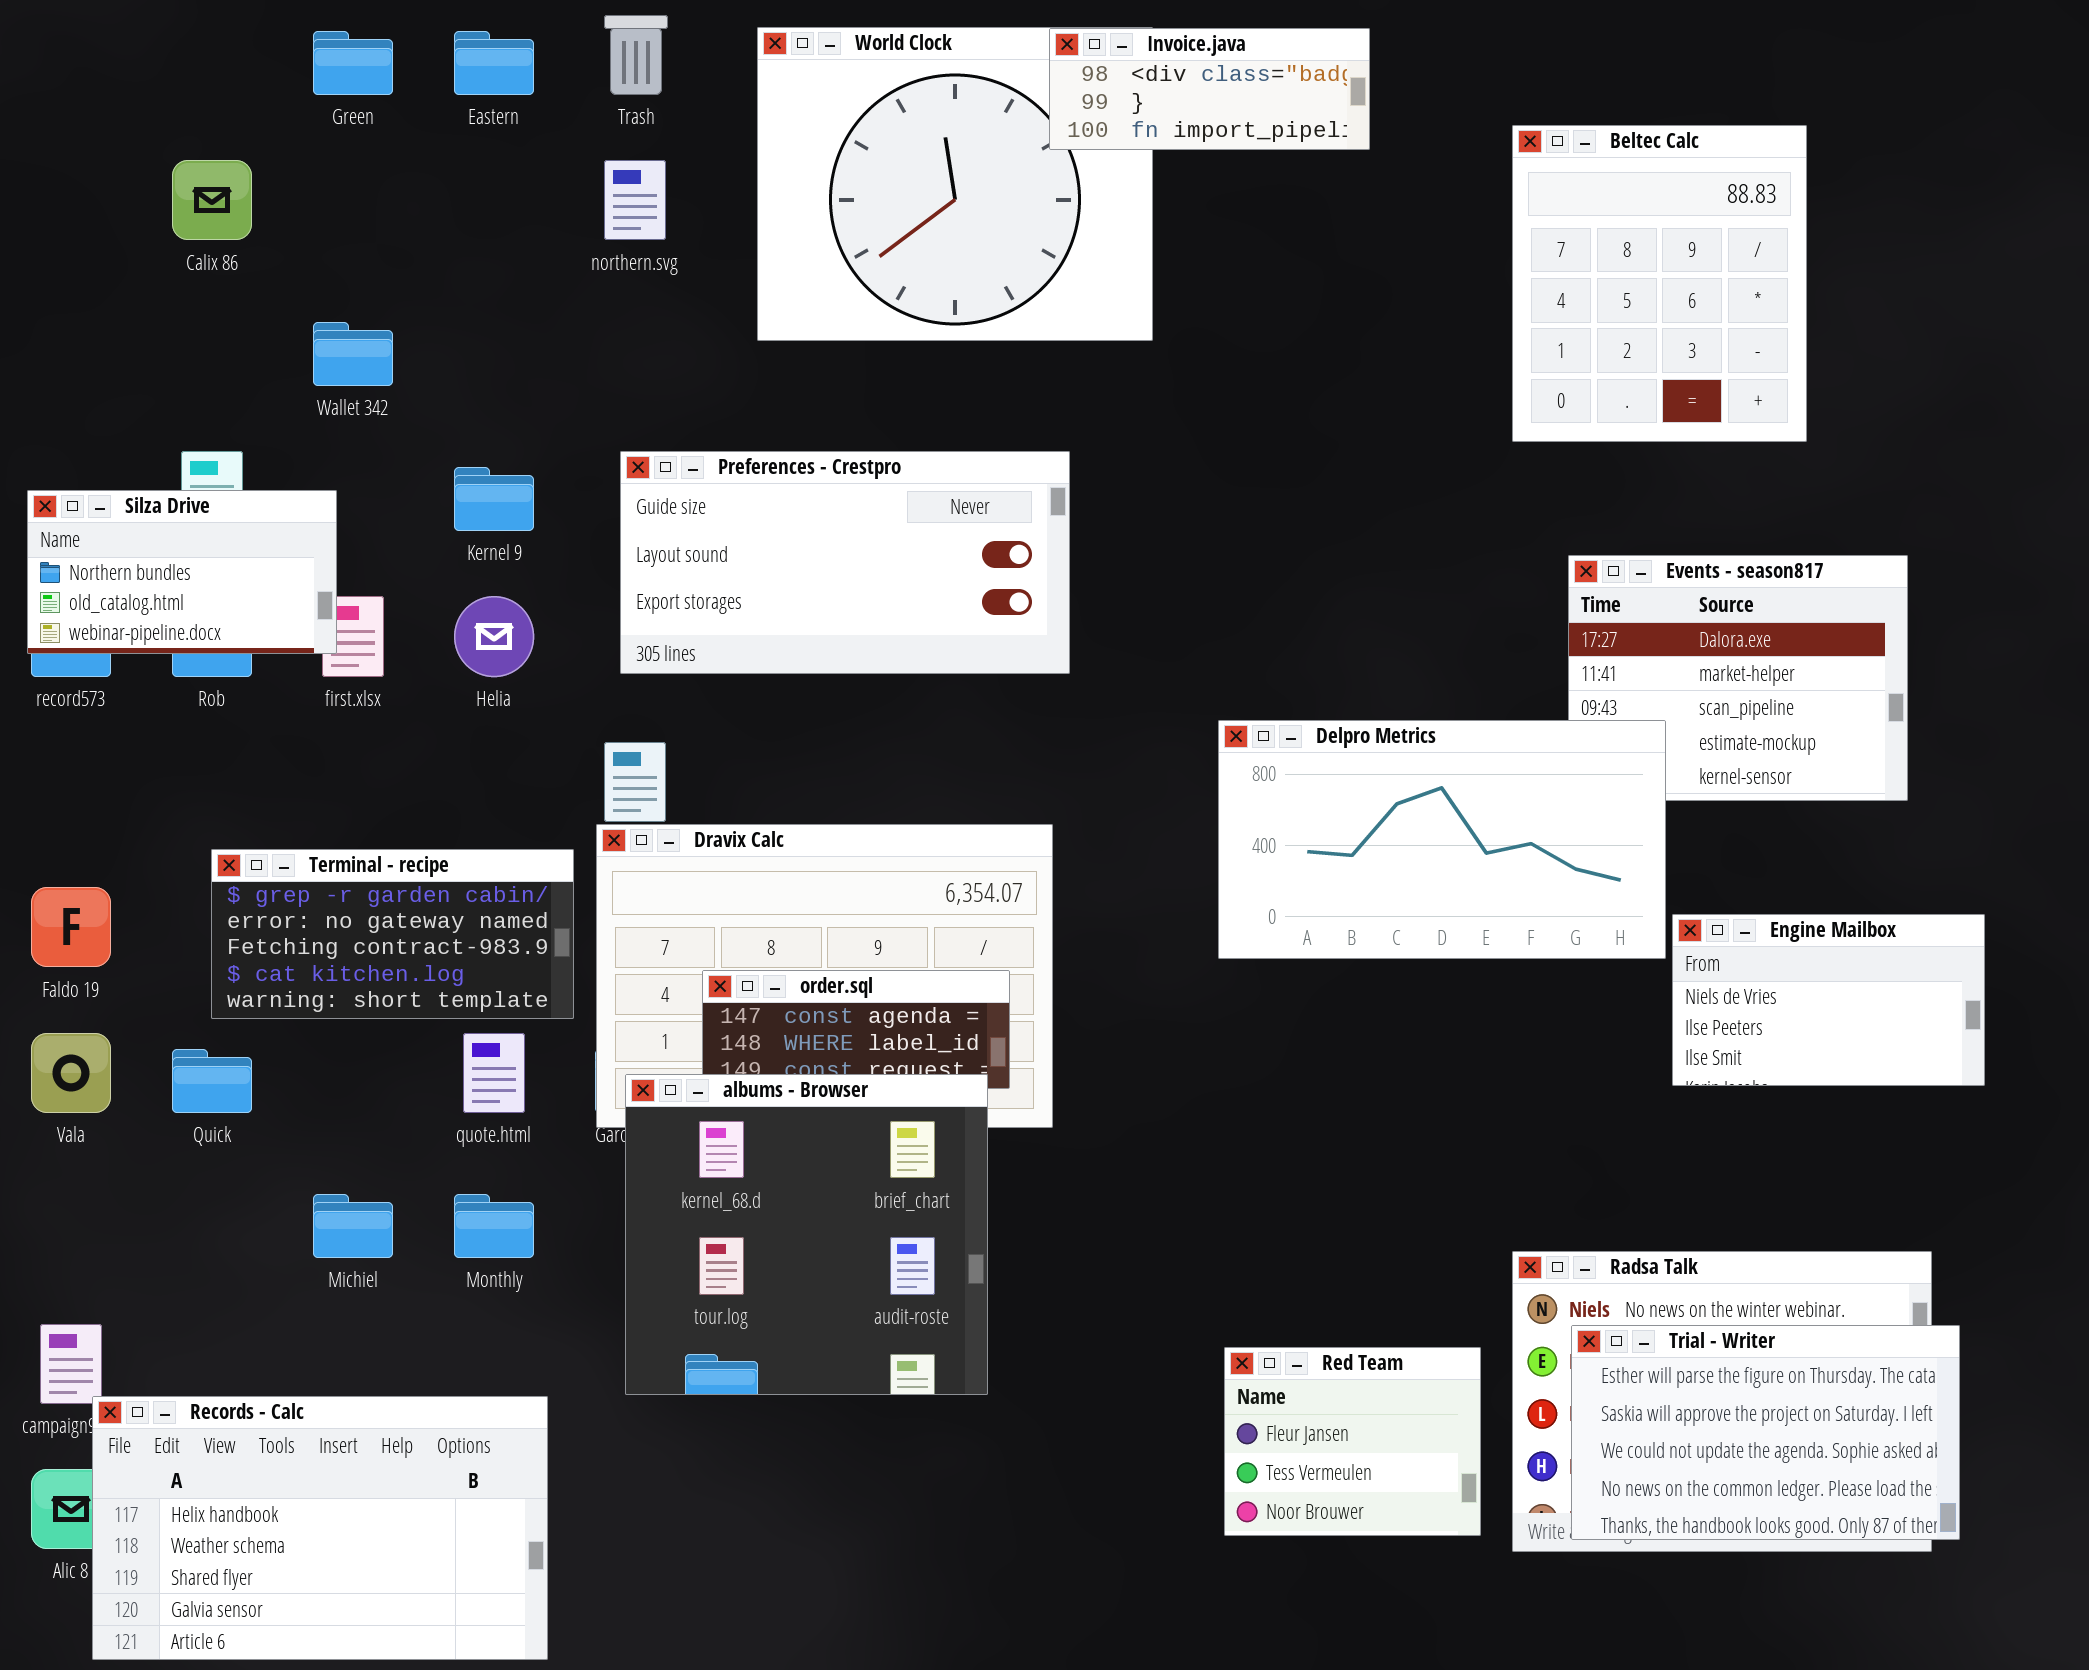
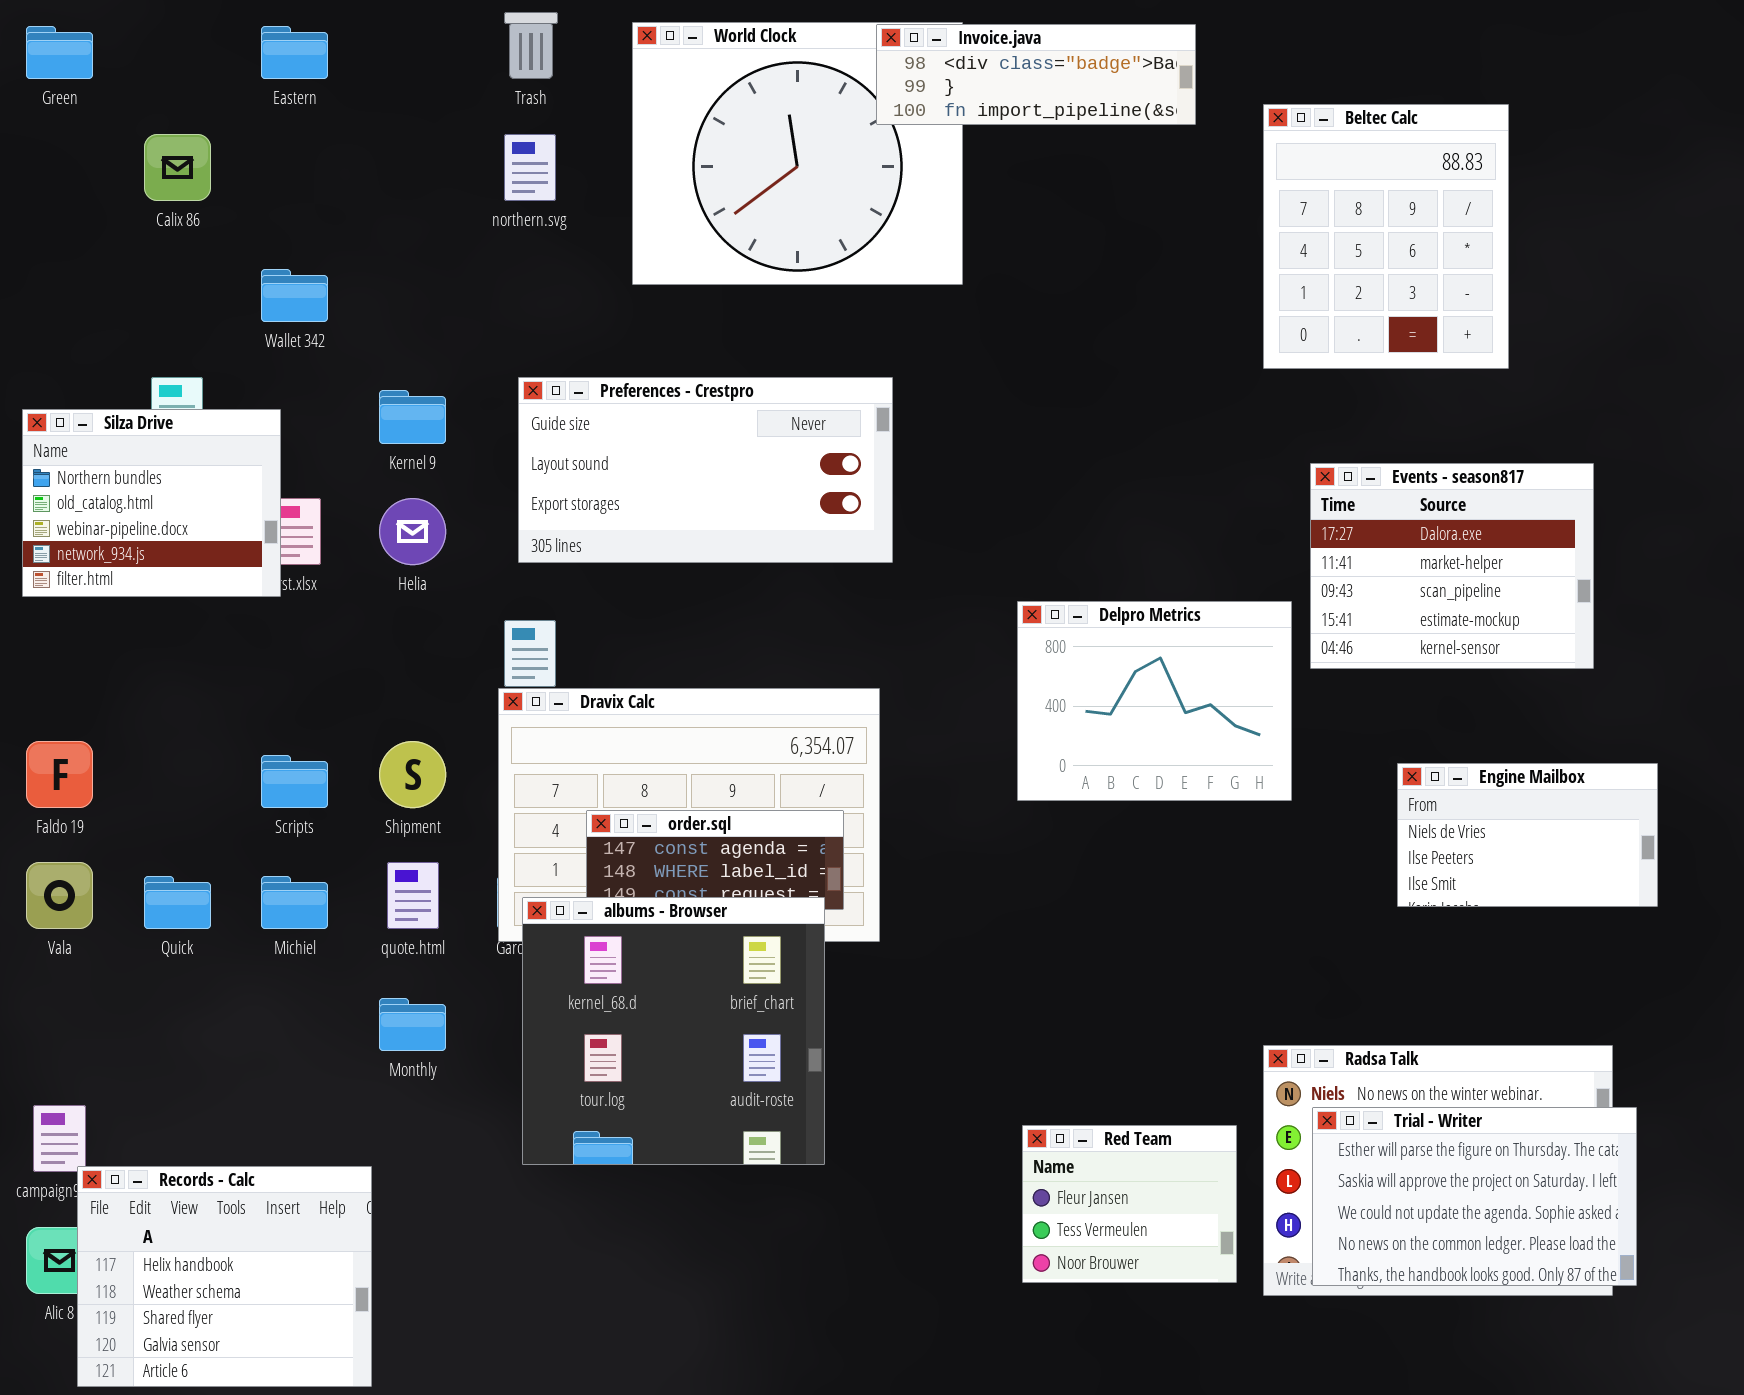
Invoice.java: [1049,28,1370,150] -> [876,24,1196,125], resized
Green: [313,31,393,95] -> [26,26,93,79], moved
Eastern: [454,31,534,95] -> [261,26,328,79], moved
Silza Drive: [27,490,337,654] -> [22,409,281,597], resized
Delpro Metrics: [1218,720,1666,959] -> [1017,601,1292,801], resized
Terminal - recipe: [211,849,574,1019] -> none, closed
Michiel: [313,1194,393,1258] -> [261,876,328,929], moved
Records - Calc: [92,1396,548,1660] -> [77,1166,372,1387], resized

